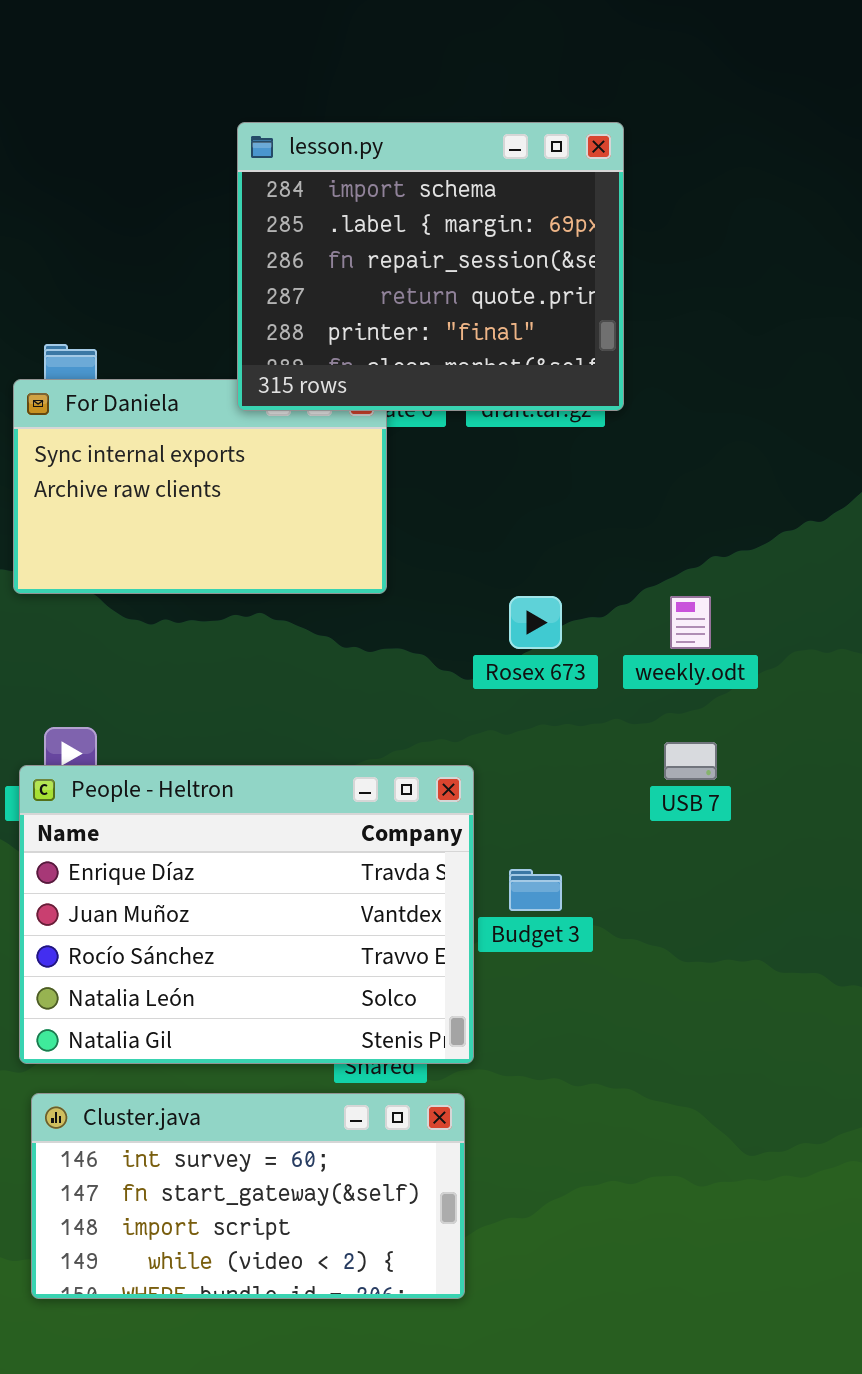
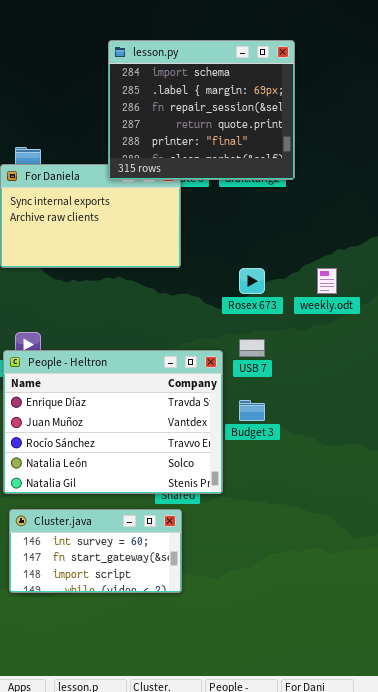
USB 7: [664,742,717,780] -> [239,339,265,357], moved
Cluster.java: [31,1093,465,1299] -> [9,509,182,593], resized

